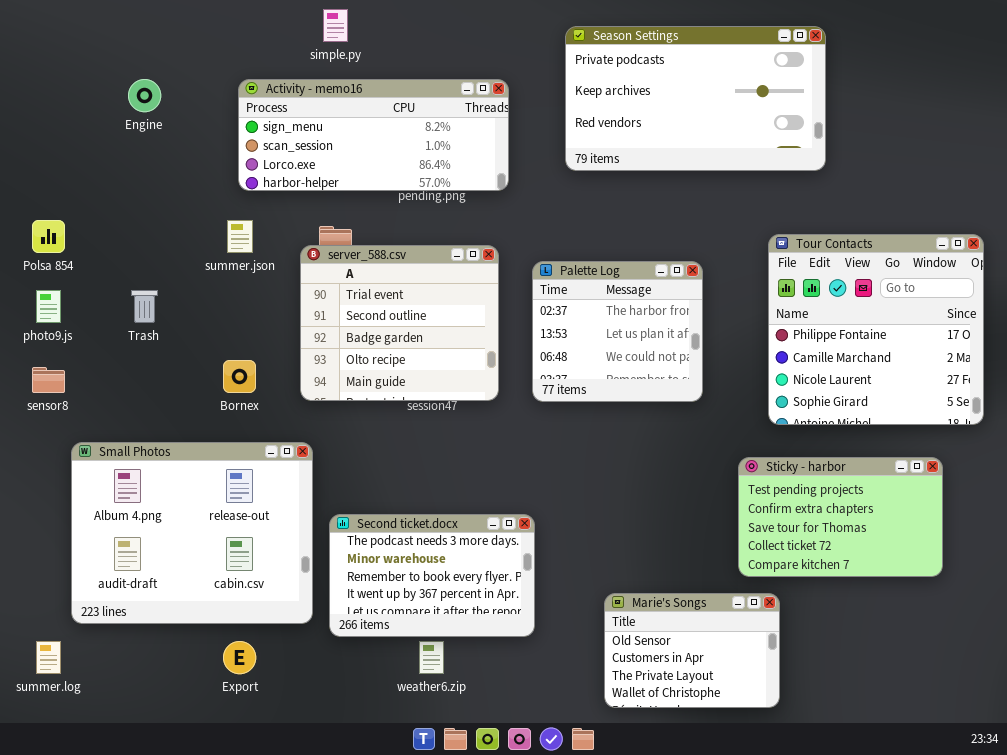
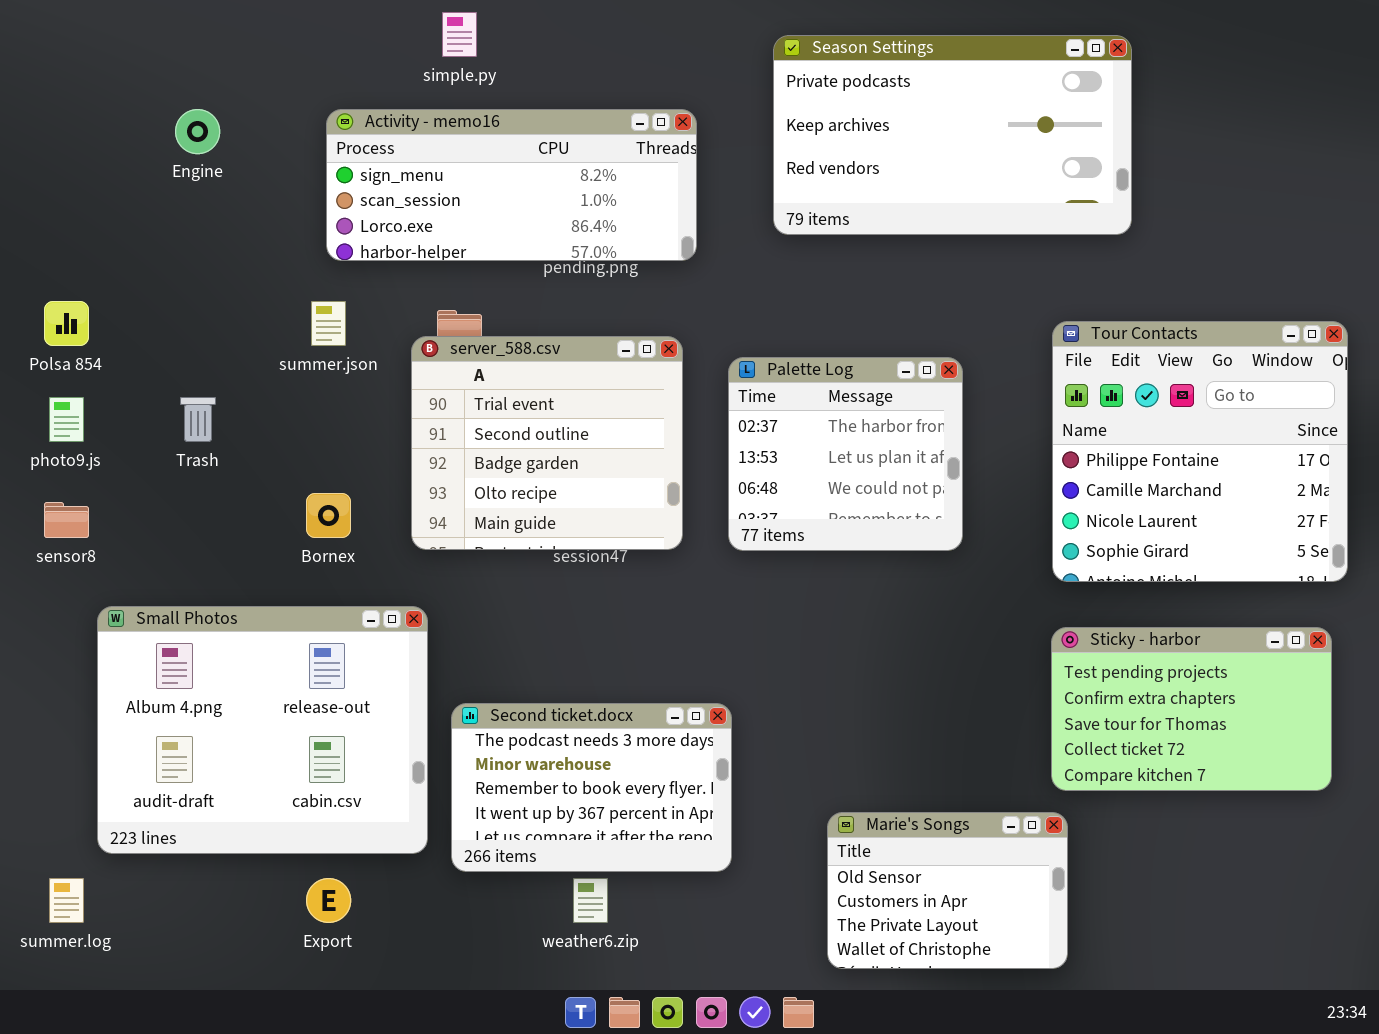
Sticky - harbor: [738,457,943,577] -> [1051,627,1332,791], moved

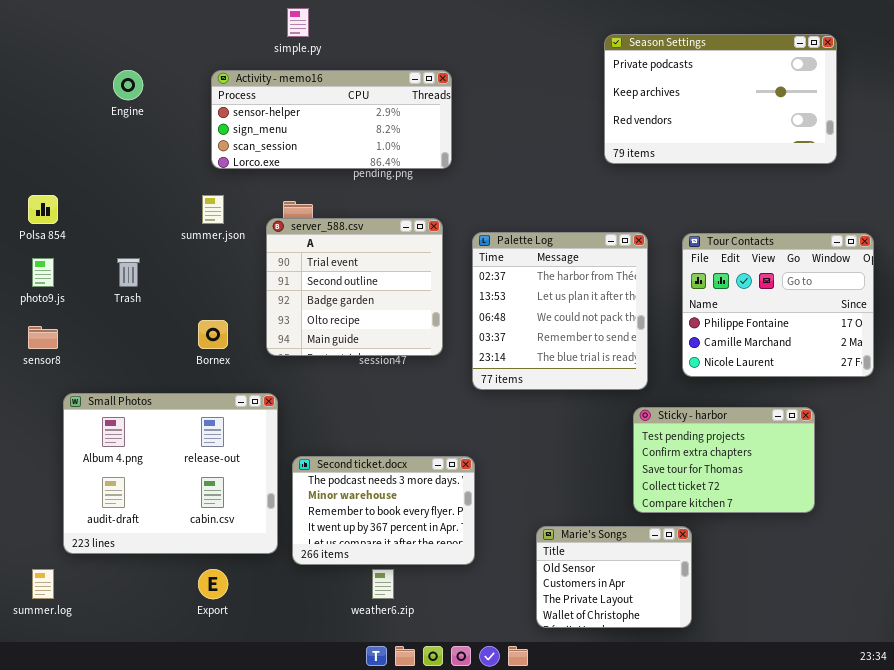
Season Settings: [773,35,1132,235] -> [604,34,837,164], moved
Activity - memo16: [326,109,697,261] -> [211,70,452,169], scrolled up 1 row
Tour Contacts: [1052,321,1348,582] -> [682,233,874,377], resized
Palette Log: [728,357,963,551] -> [472,232,648,390], resized
Sticky - harbor: [1051,627,1332,791] -> [633,407,815,513], moved

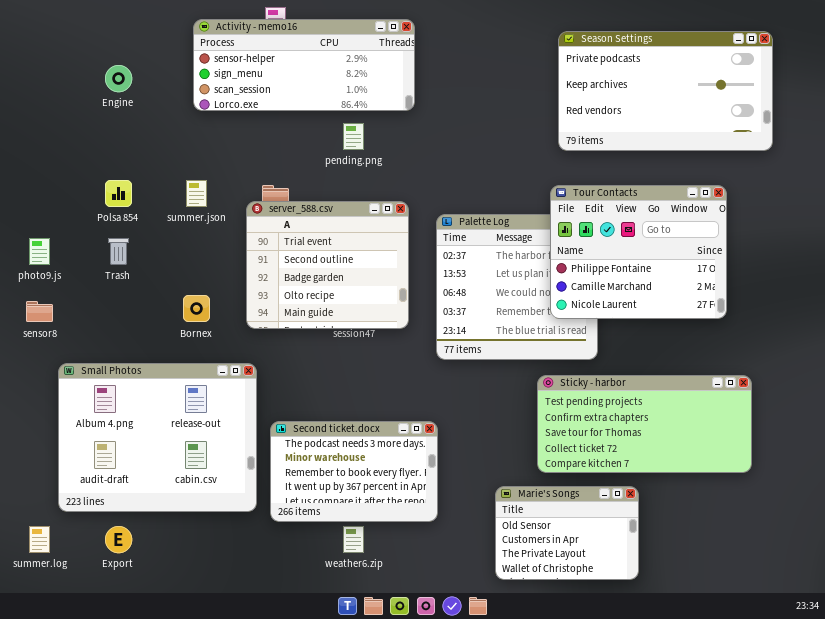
Activity - memo16: [211,70,452,169] -> [193,19,415,111], moved
Polsa 854: [28,195,58,224] -> [105,180,132,207], moved
Tour Contacts: [682,233,874,377] -> [550,185,727,319], moved
Sticky - harbor: [633,407,815,513] -> [537,375,752,473], resized
Export: [198,569,228,599] -> [105,526,132,553], moved

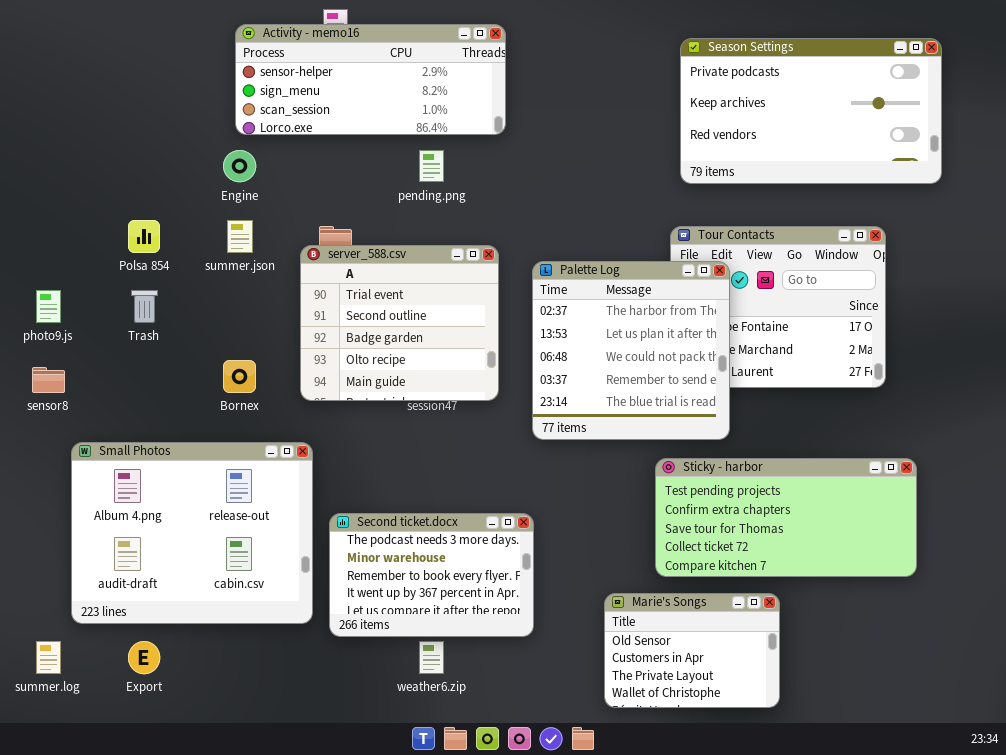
Engine: [105,65,132,92] -> [223,150,256,182], moved
Palette Log: [436,214,598,360] -> [532,261,730,440], raised

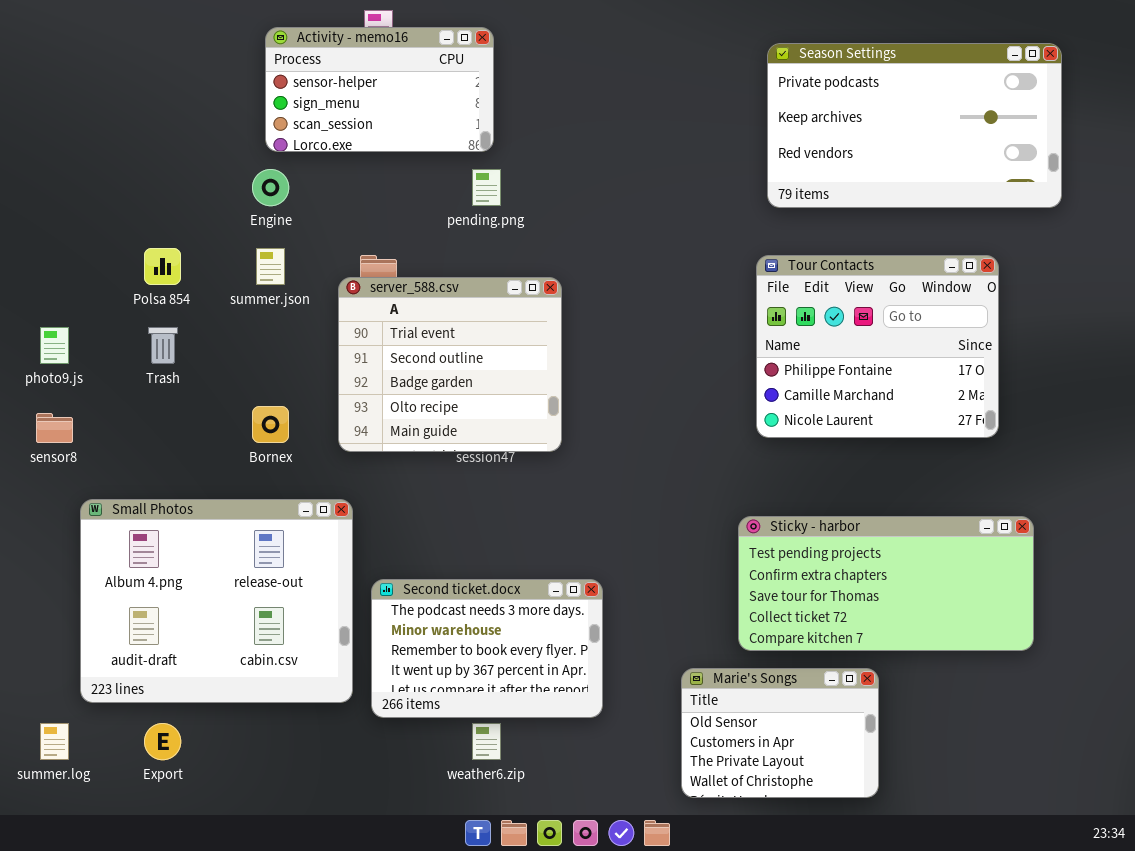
Activity - memo16: [235,24,506,135] -> [265,27,494,152], resized
Palette Log: [532,261,730,440] -> none, closed

